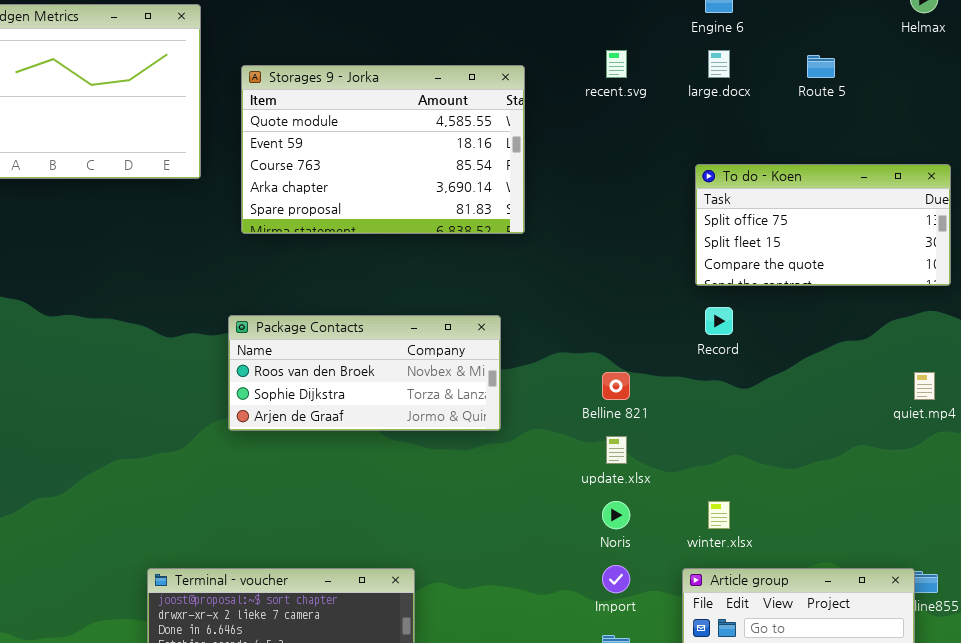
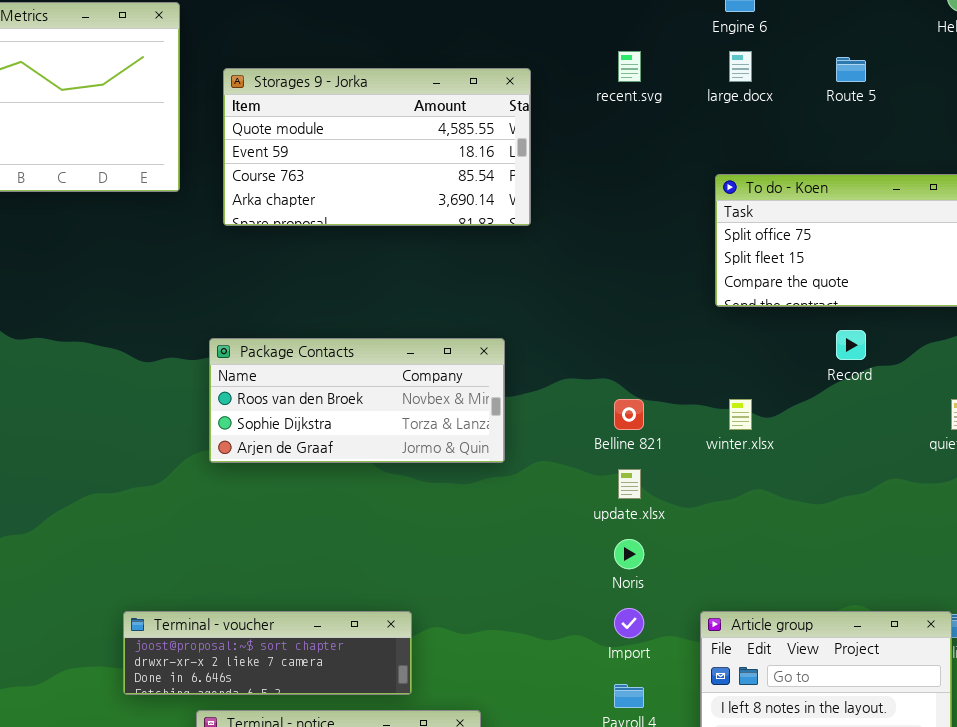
Storages 9 - Jorka: [241,65,525,234] -> [223,68,531,226], resized
Record: [705,307,733,335] -> [836,330,866,360], moved
winter.xlsx: [708,501,730,529] -> [729,399,752,430], moved

